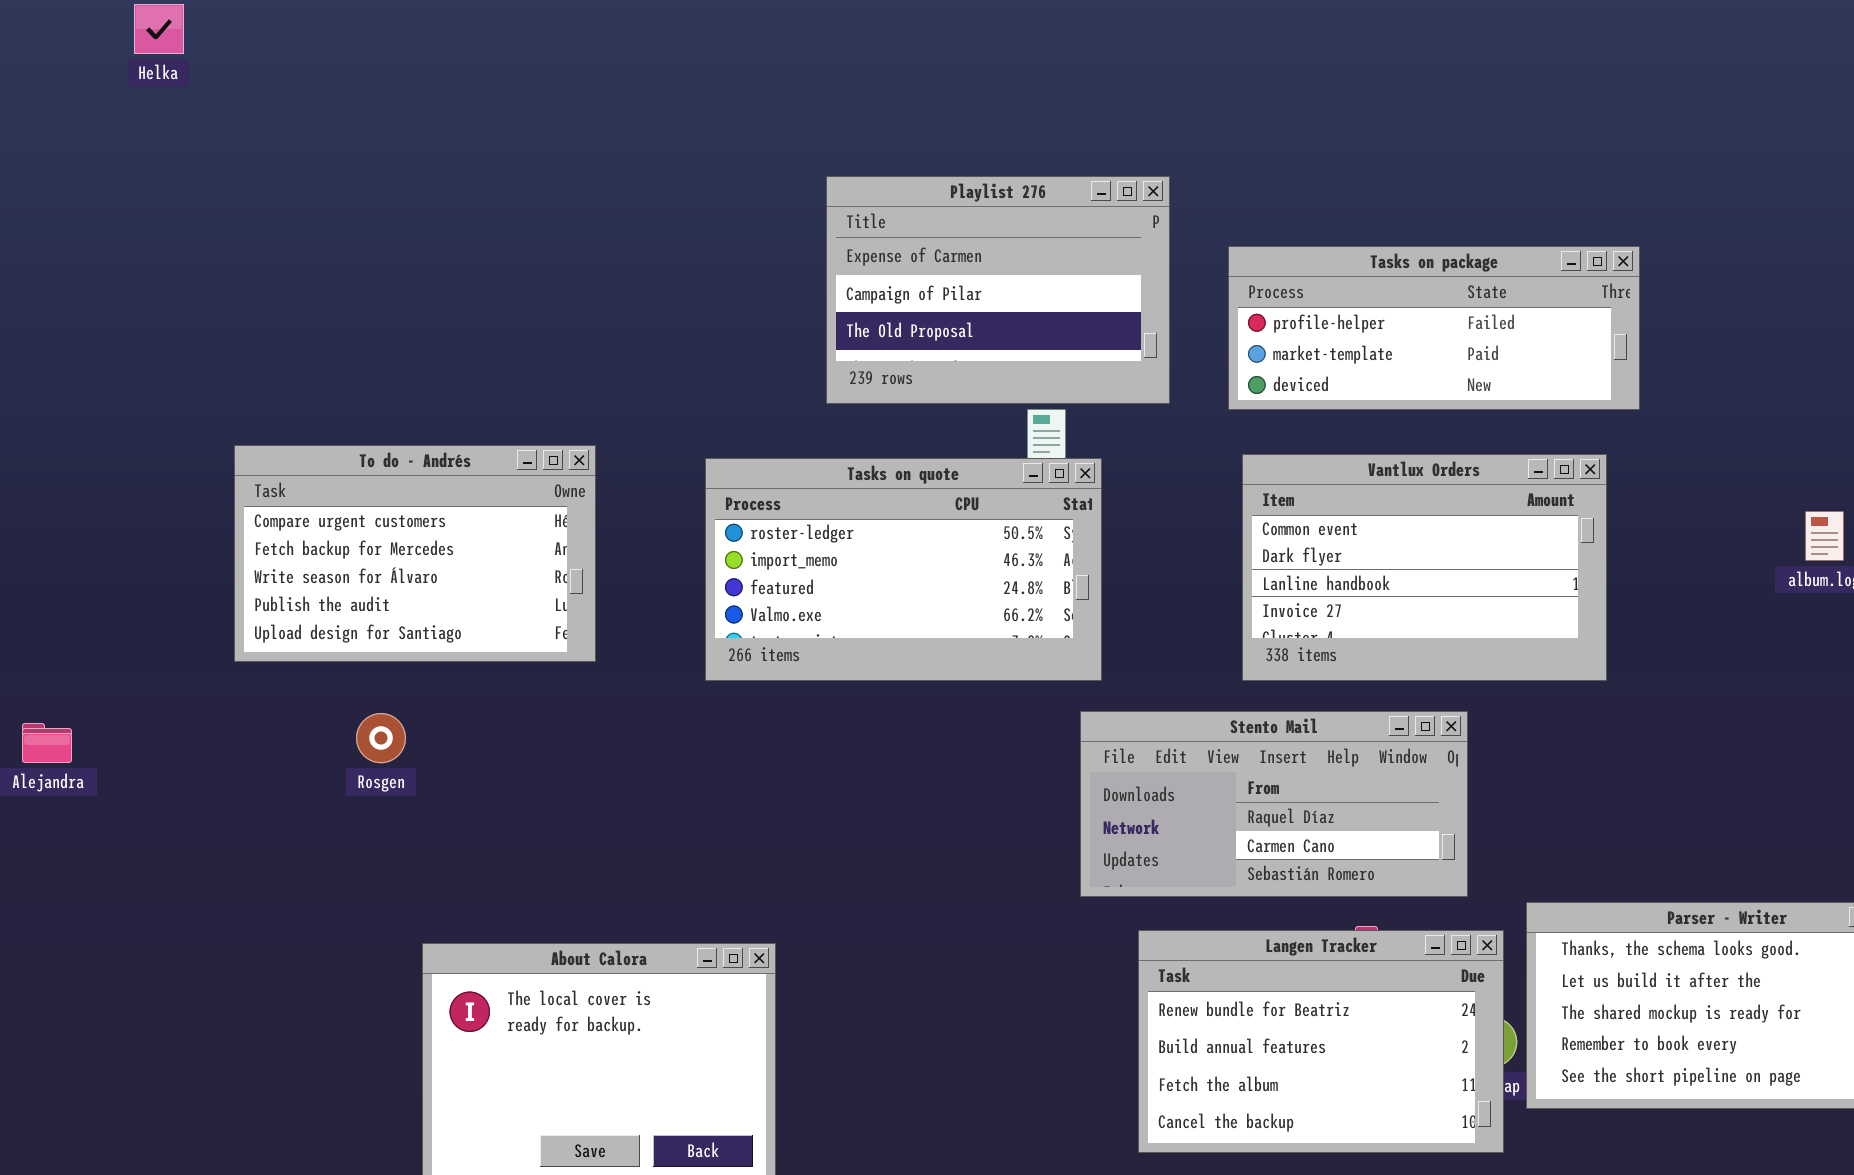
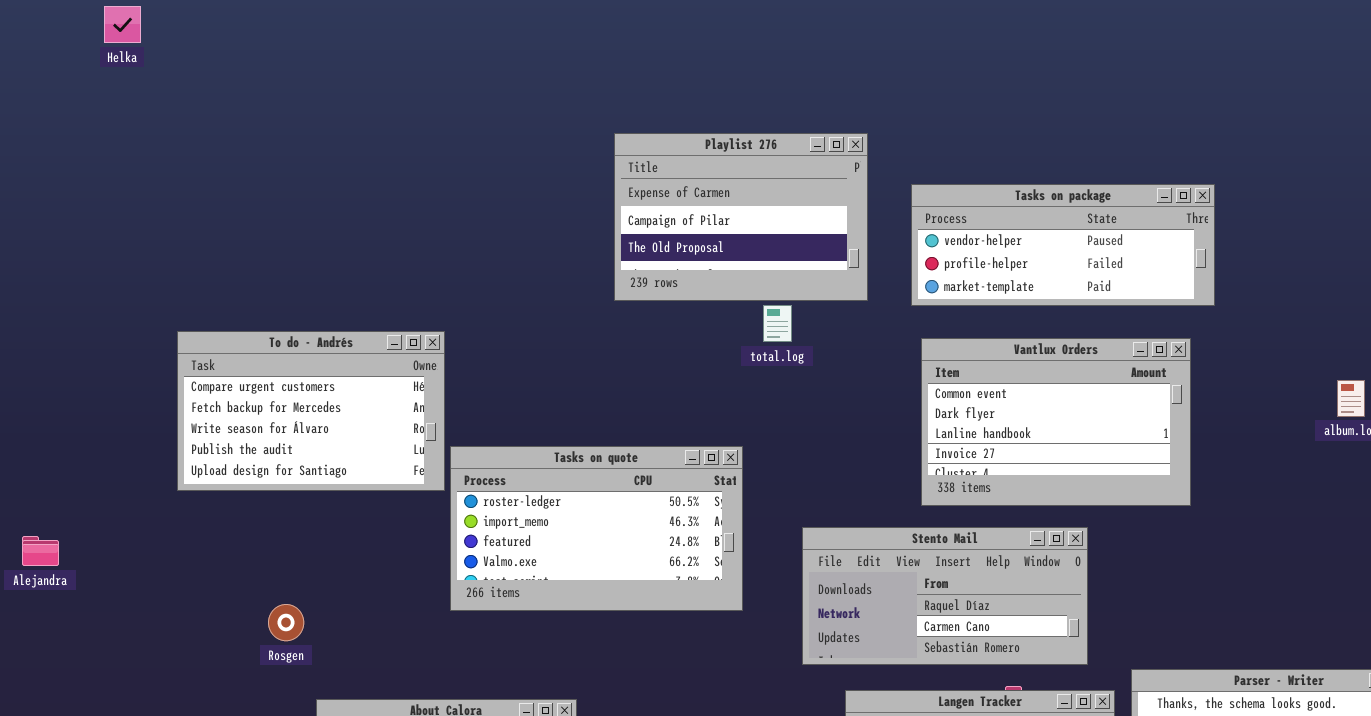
Tasks on package: [1228,246,1640,410] -> [911,184,1215,306], scrolled up 1 row
Tasks on quote: [705,458,1102,681] -> [450,446,743,611], moved
Rosgen: [356,713,406,763] -> [268,604,304,641], moved

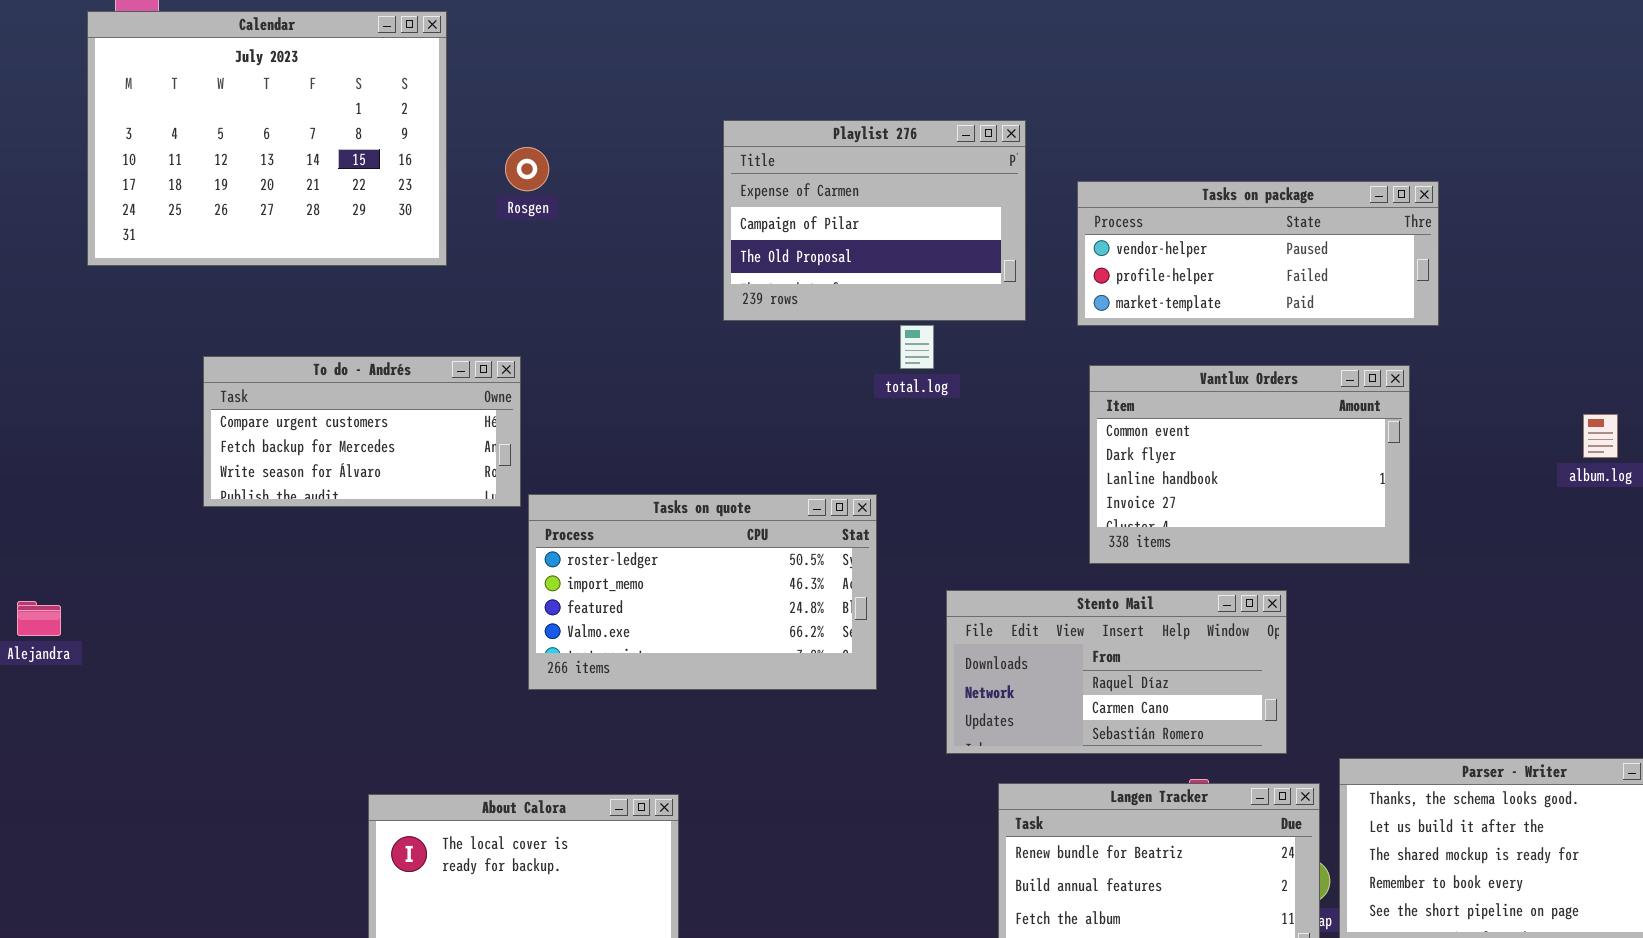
Calendar: none -> [87,11,447,266], opened
To do - Andrés: [177,331,445,491] -> [203,356,521,507], resized
Rosgen: [268,604,304,641] -> [505,147,549,191], moved

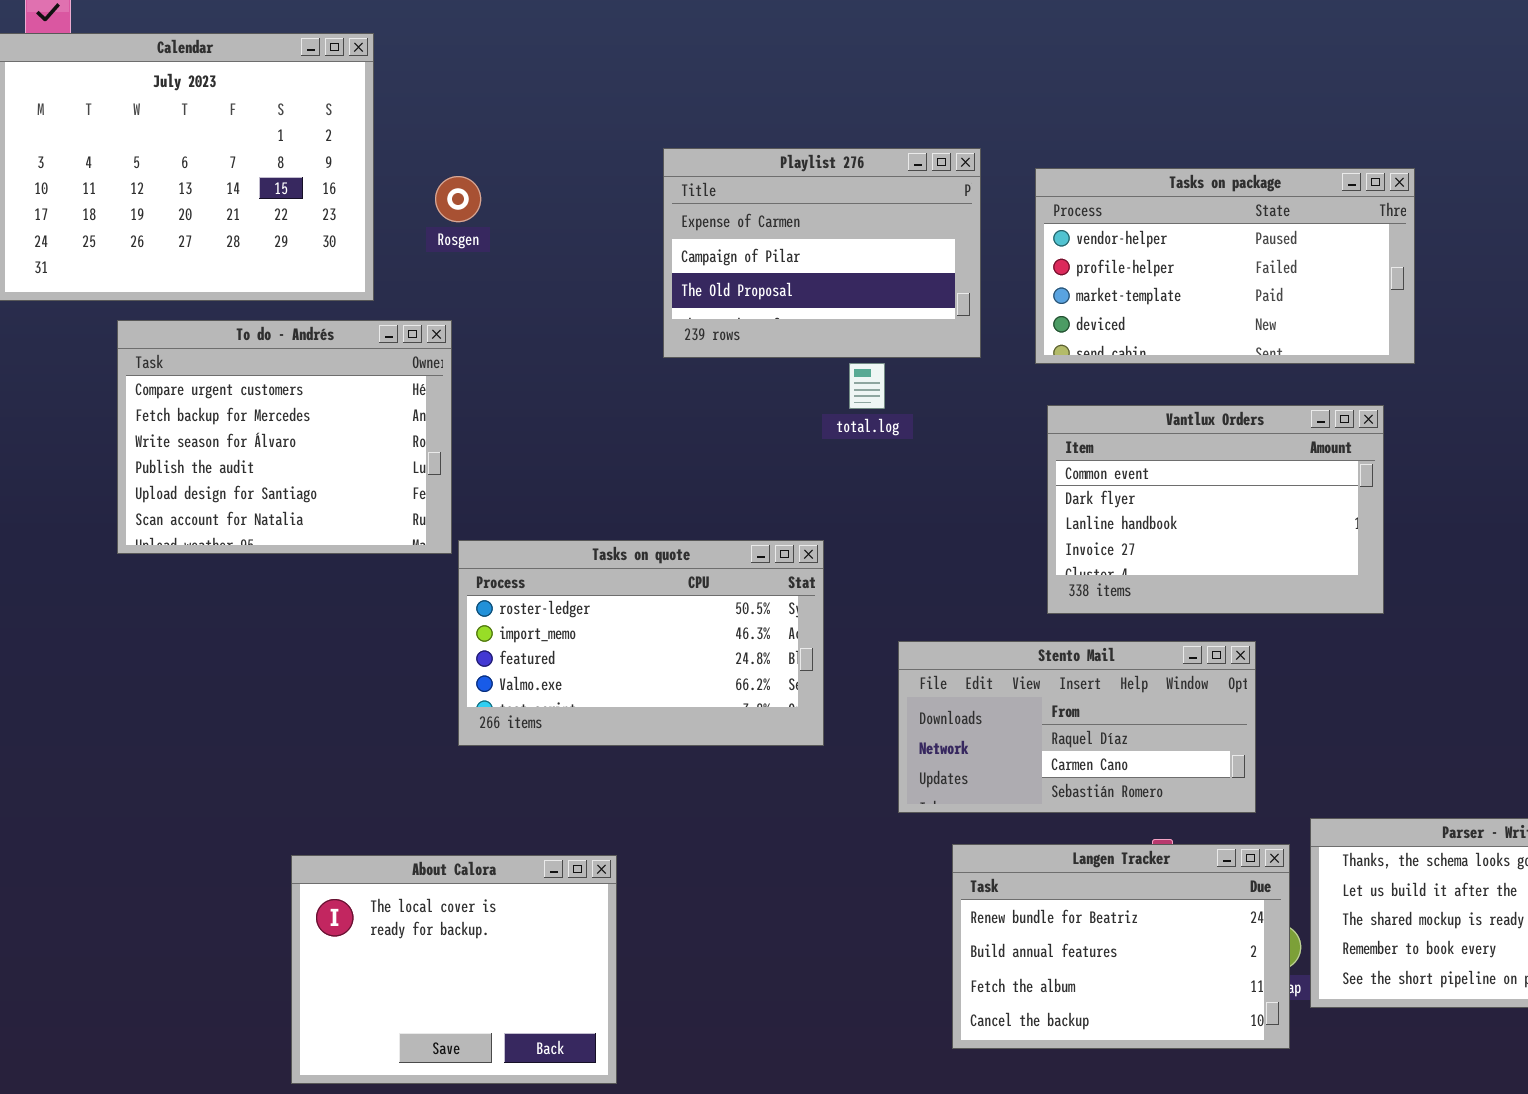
Tasks on package: [1077,181,1439,326] -> [1035,168,1415,364], resized
To do - Andrés: [203,356,521,507] -> [117,320,452,554], resized

